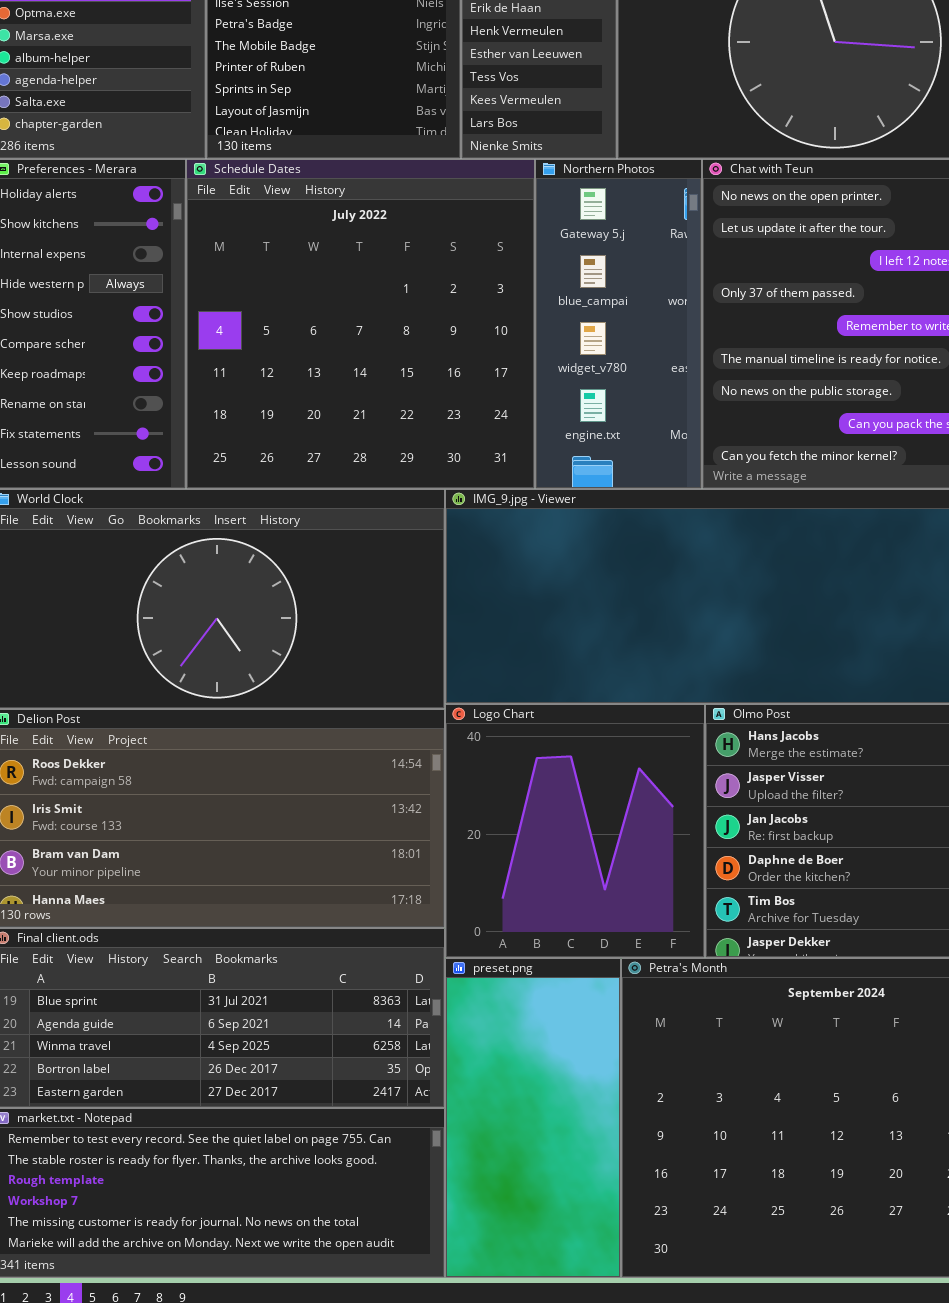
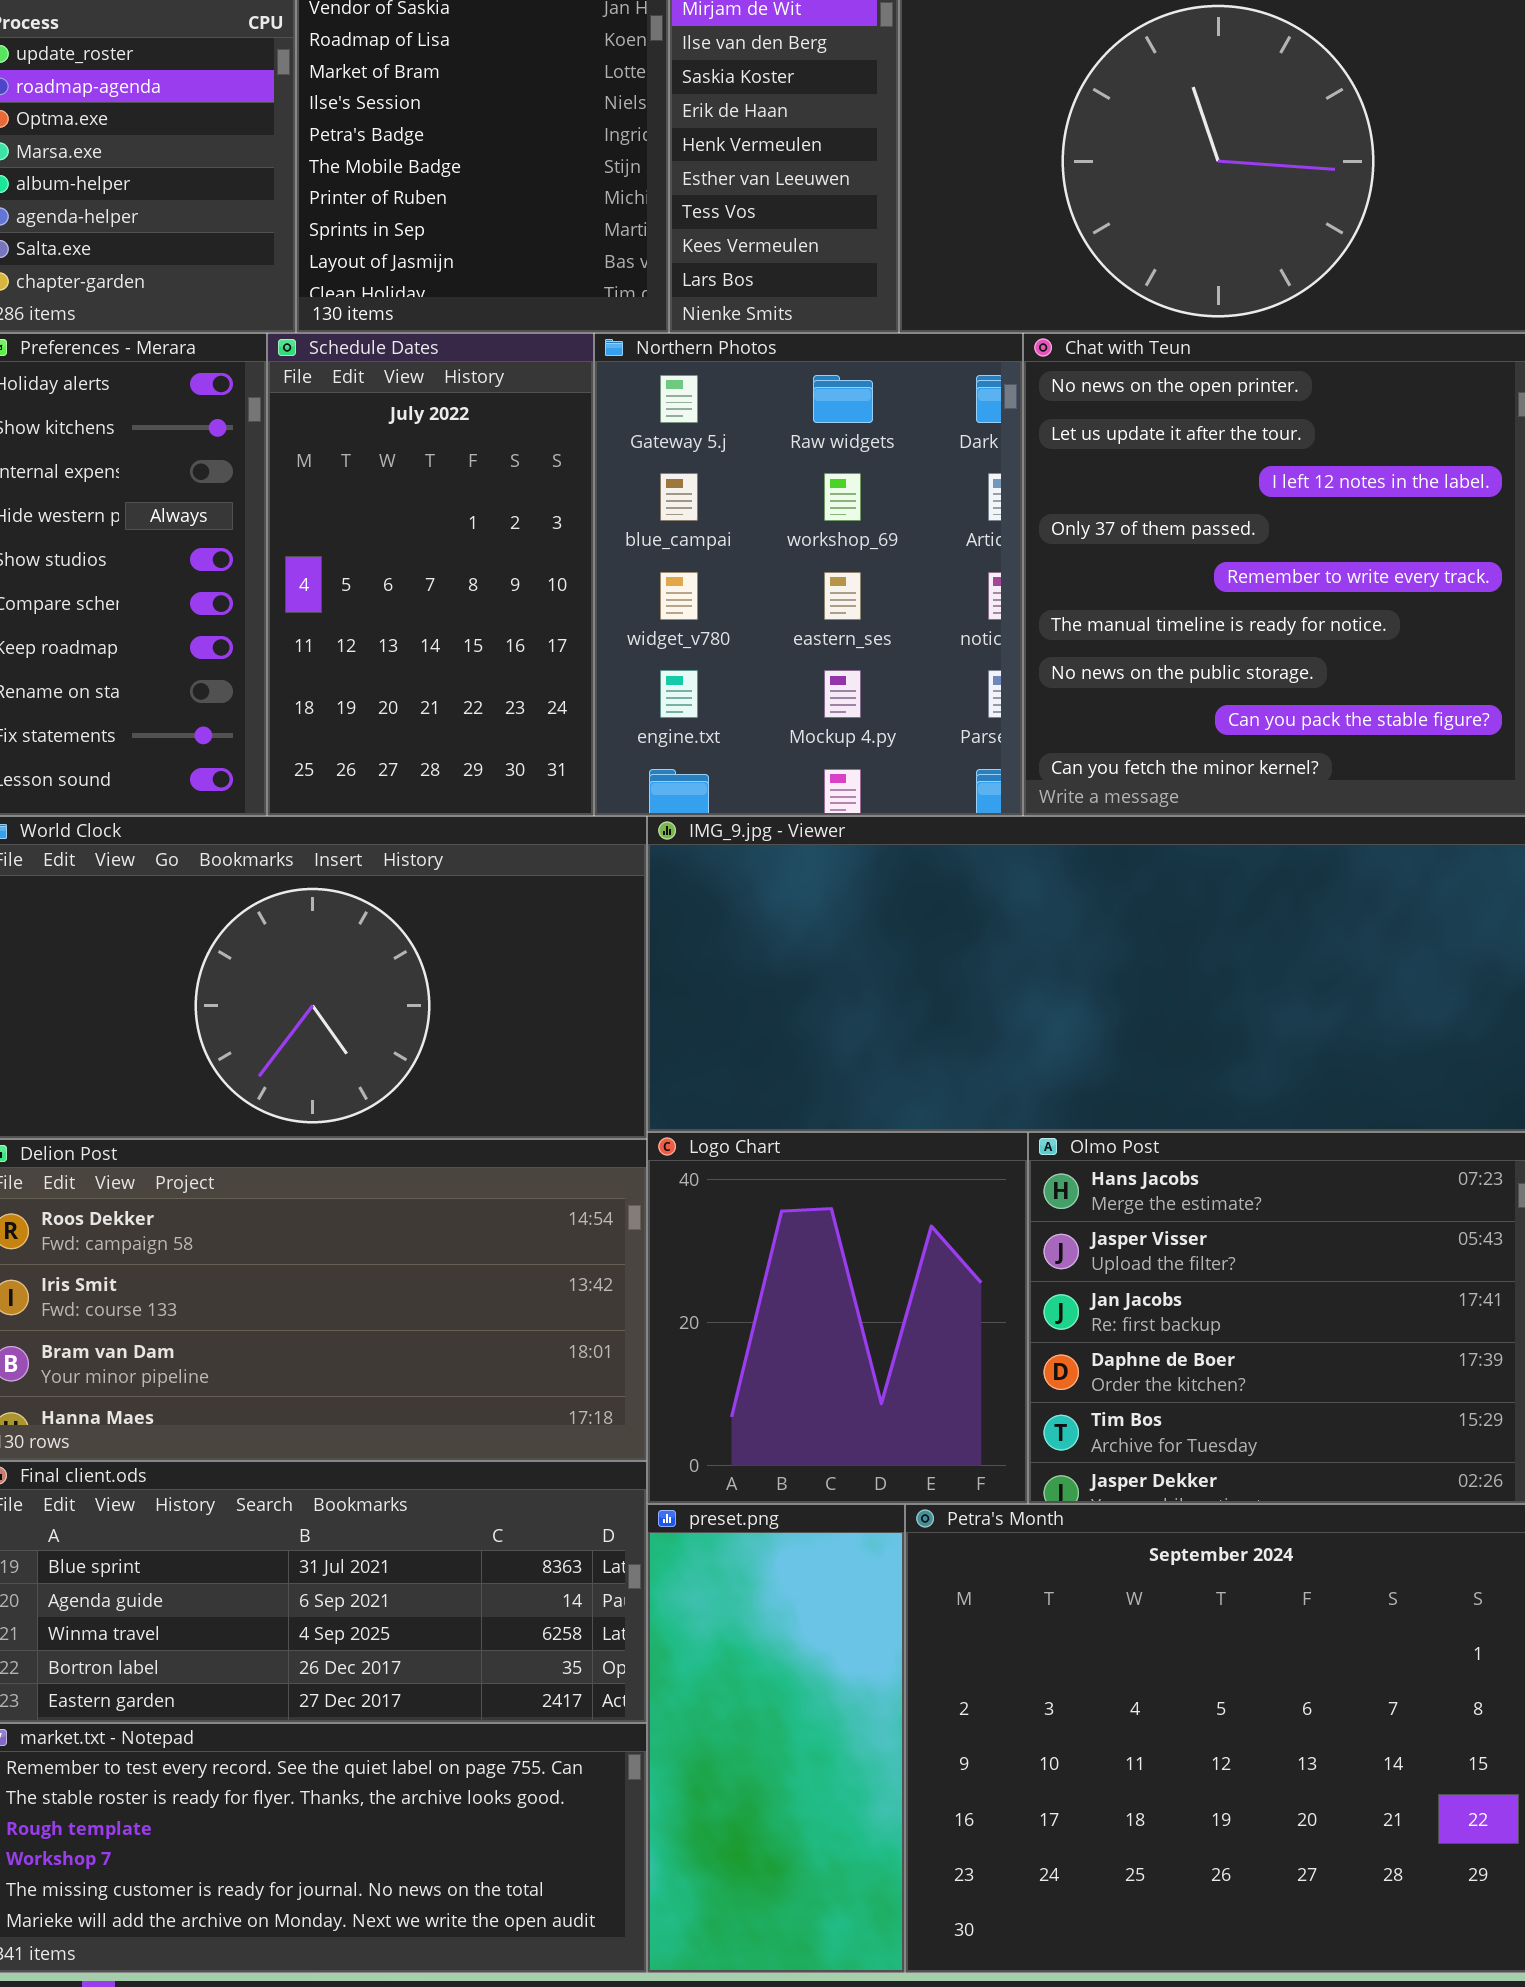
Schedule Dates: [186,159,535,489] -> [267,333,594,816], resized
Northern Photos: [535,159,702,489] -> [594,333,1023,816], resized

